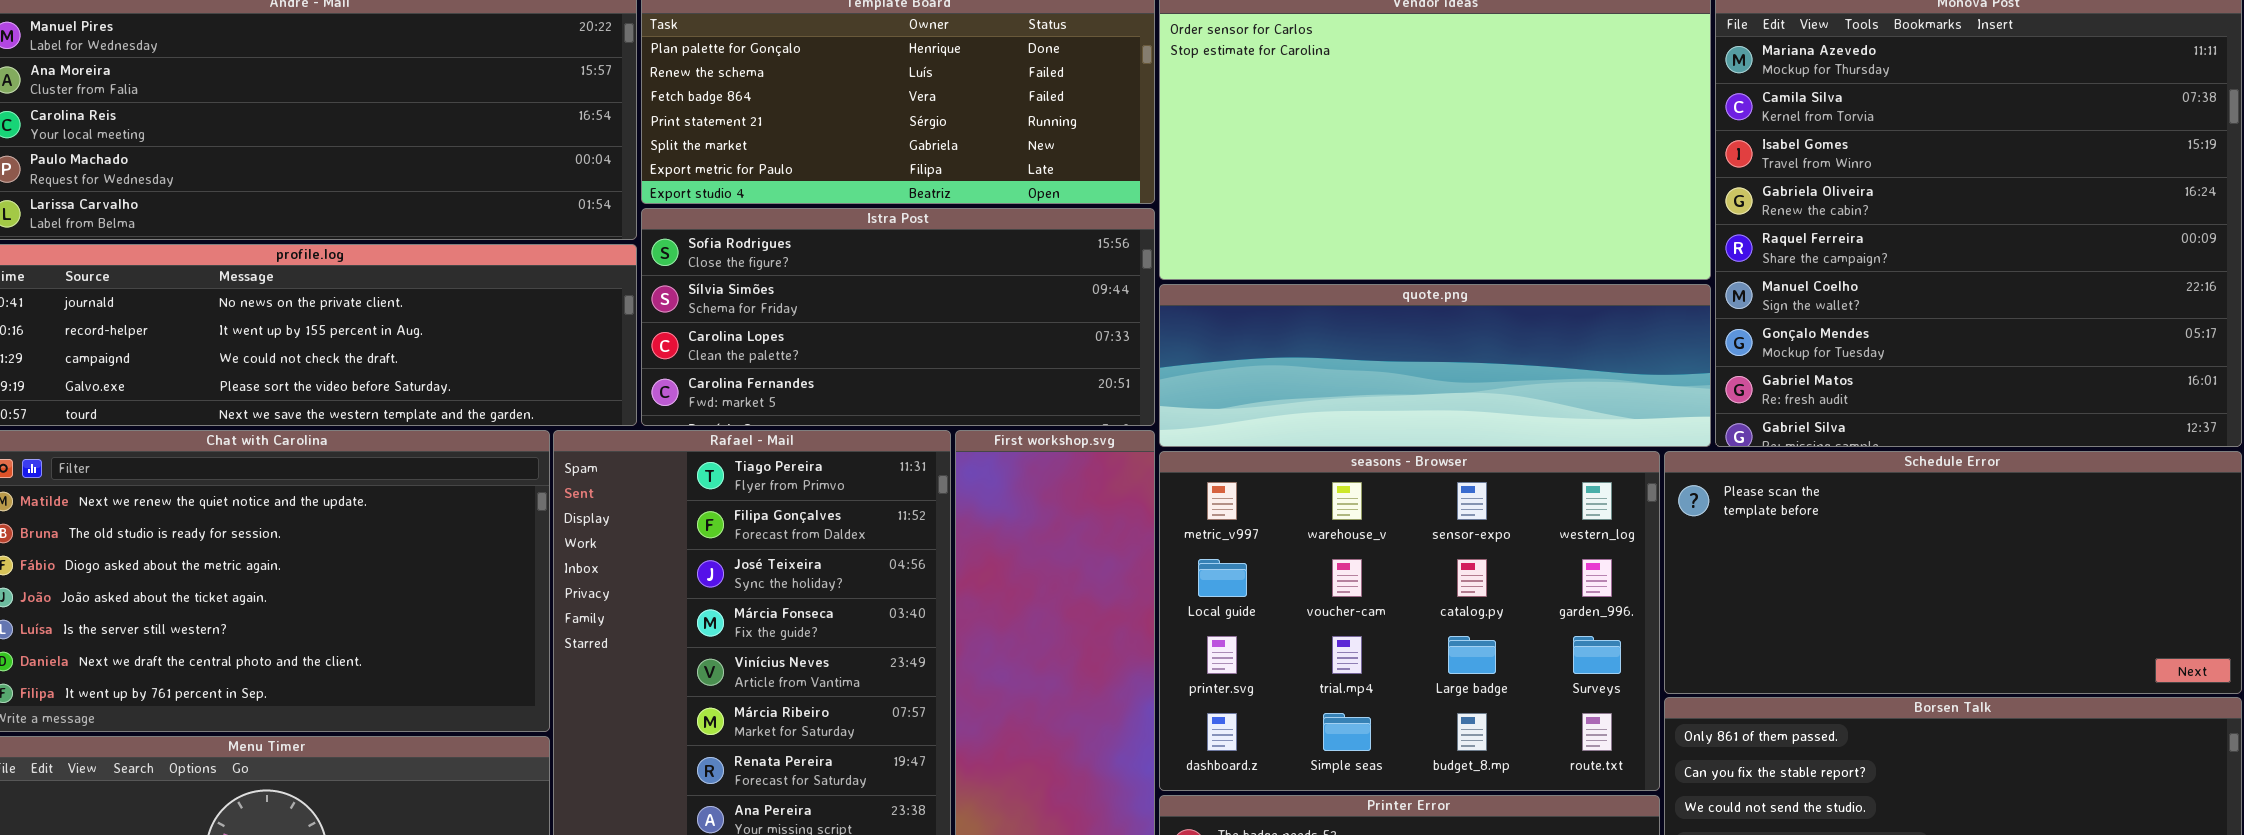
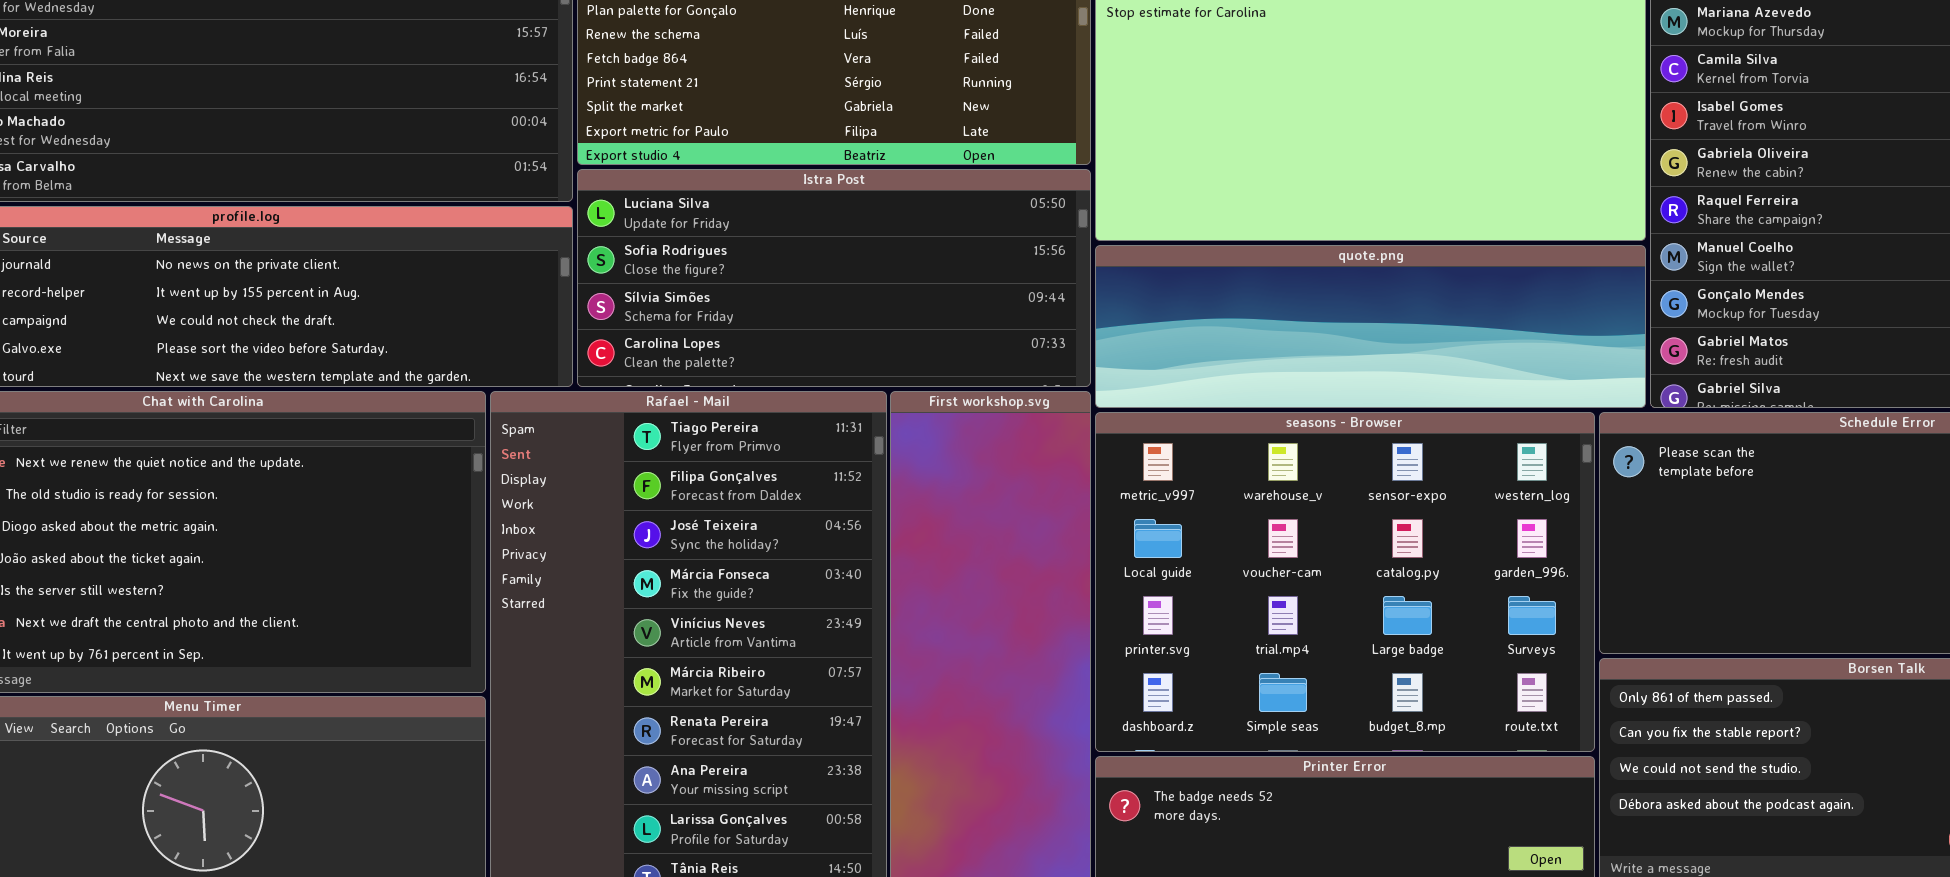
Istra Post: [641,208,1155,426] -> [577,169,1091,387], scrolled up 1 row

